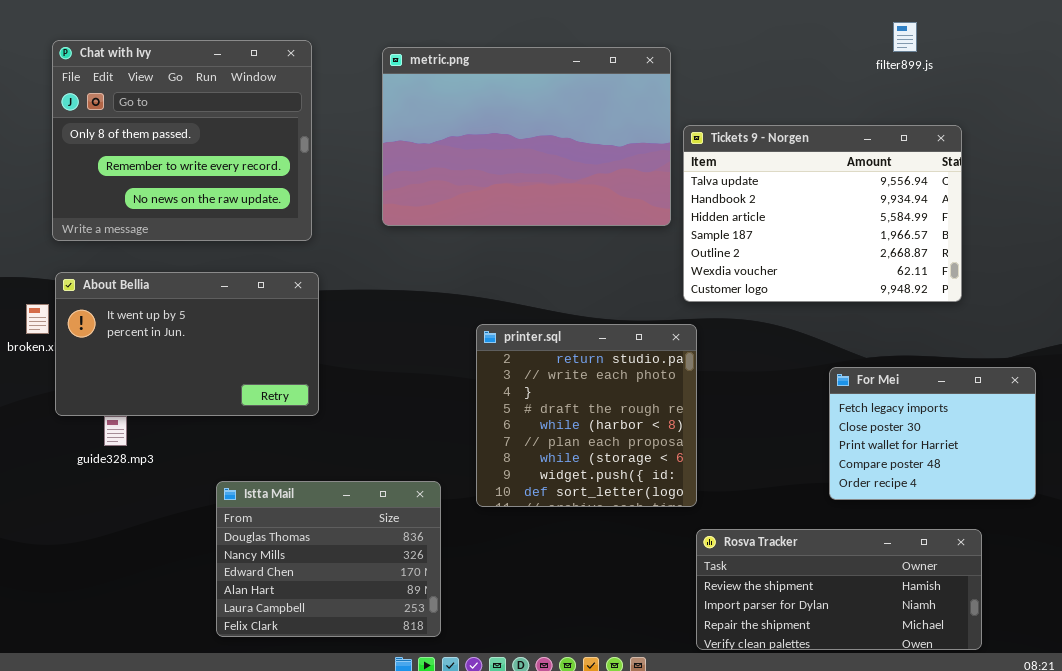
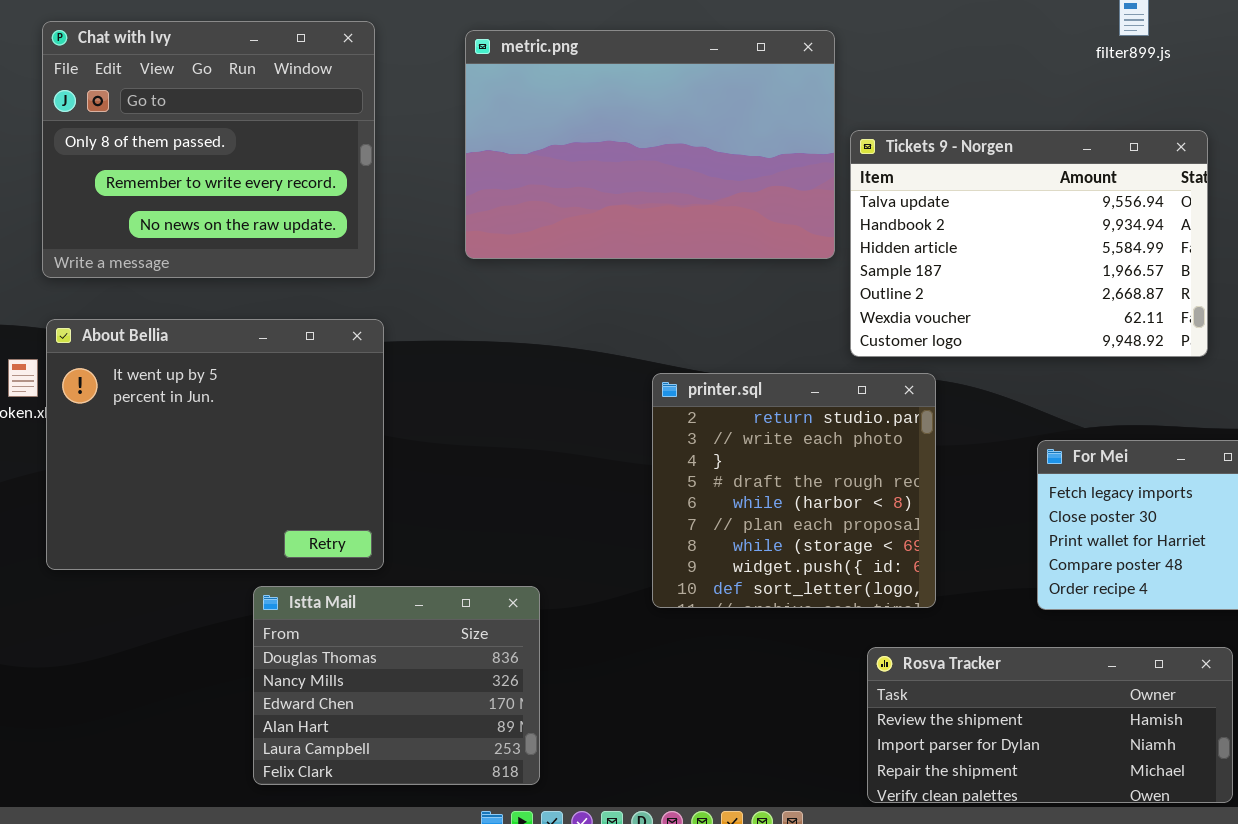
About Bellia: [55,272,319,416] -> [46,319,384,570], resized
printer.sql: [476,324,697,507] -> [652,373,936,608], moved

